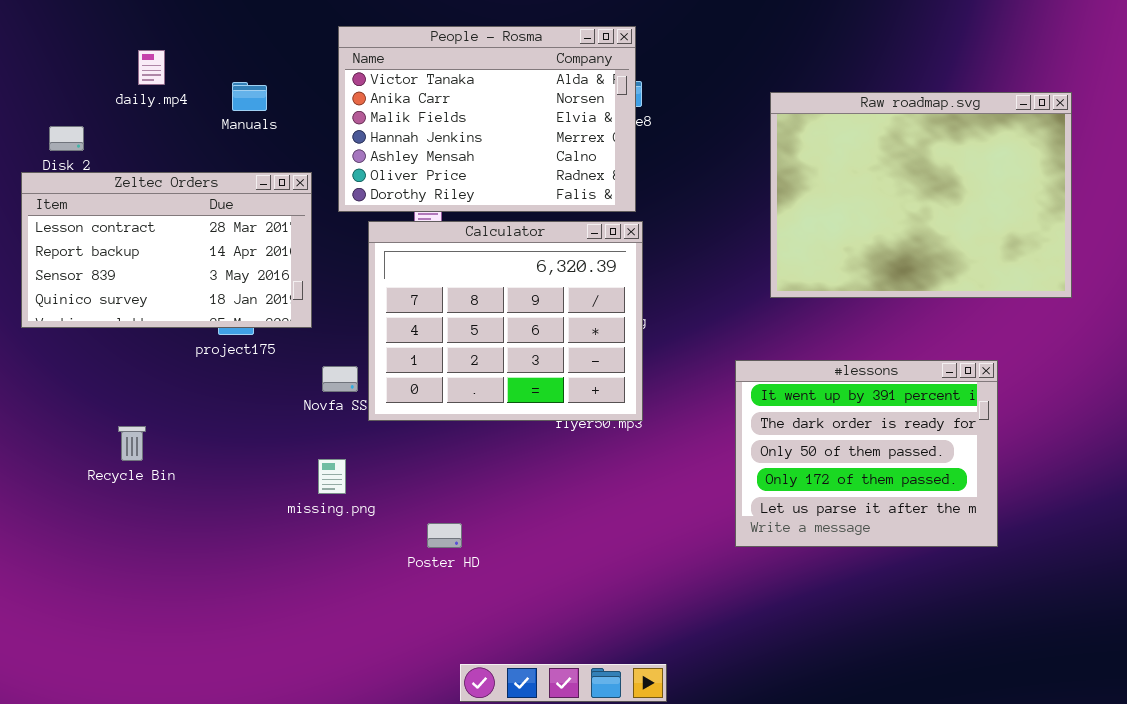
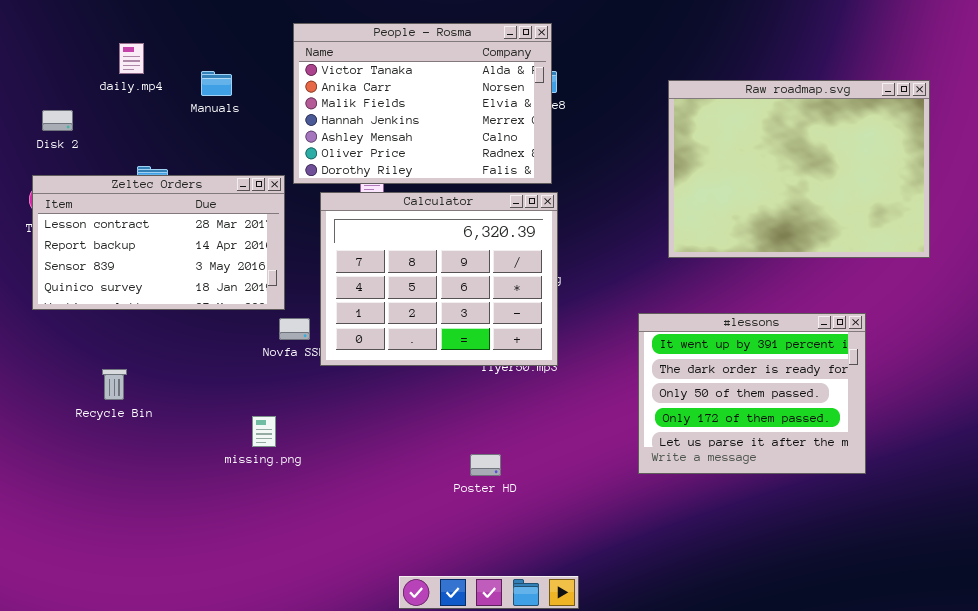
Zeltec Orders: [21,172,312,328] -> [32,175,285,310], moved
missing.png: [318,459,346,494] -> [252,416,276,447], moved
Poster HD: [427,523,462,548] -> [470,454,501,476], moved

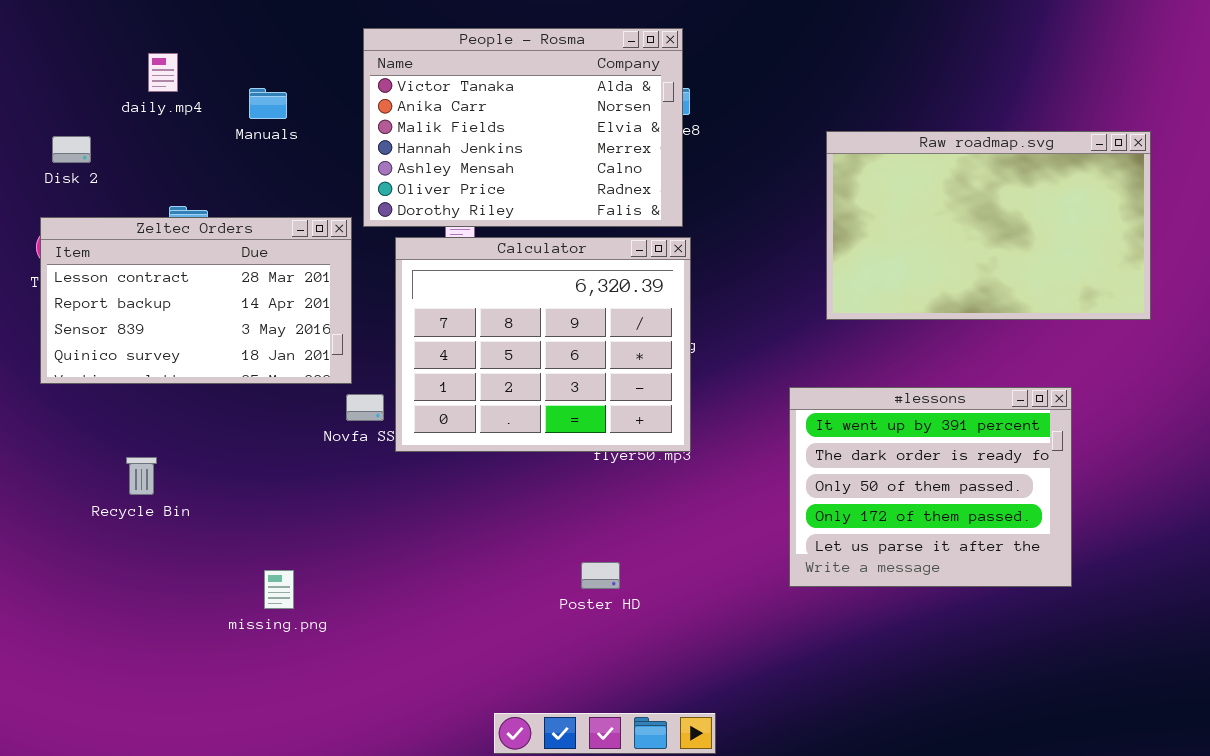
Raw roadmap.svg: [668,80,930,258] -> [826,131,1151,320], resized
missing.png: [252,416,276,447] -> [264,570,294,609], moved

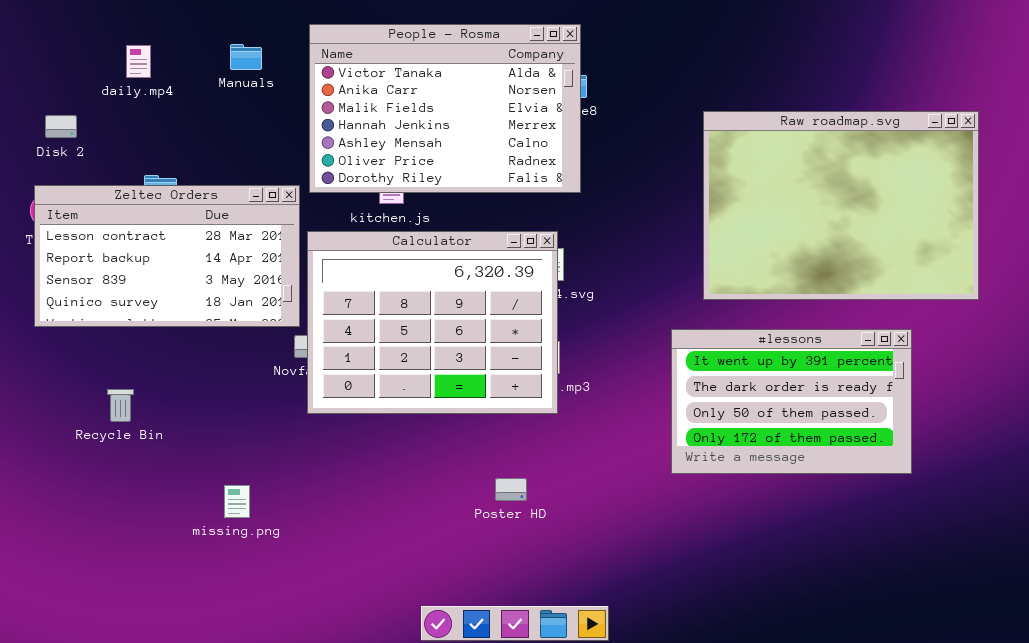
Manuals: [249,88,287,119] -> [230,44,262,70], moved
Raw roadmap.svg: [826,131,1151,320] -> [703,111,979,300], resized
Calculator: [395,237,691,452] -> [307,231,558,414], moved
#lessons: [789,387,1072,587] -> [671,329,912,474], resized

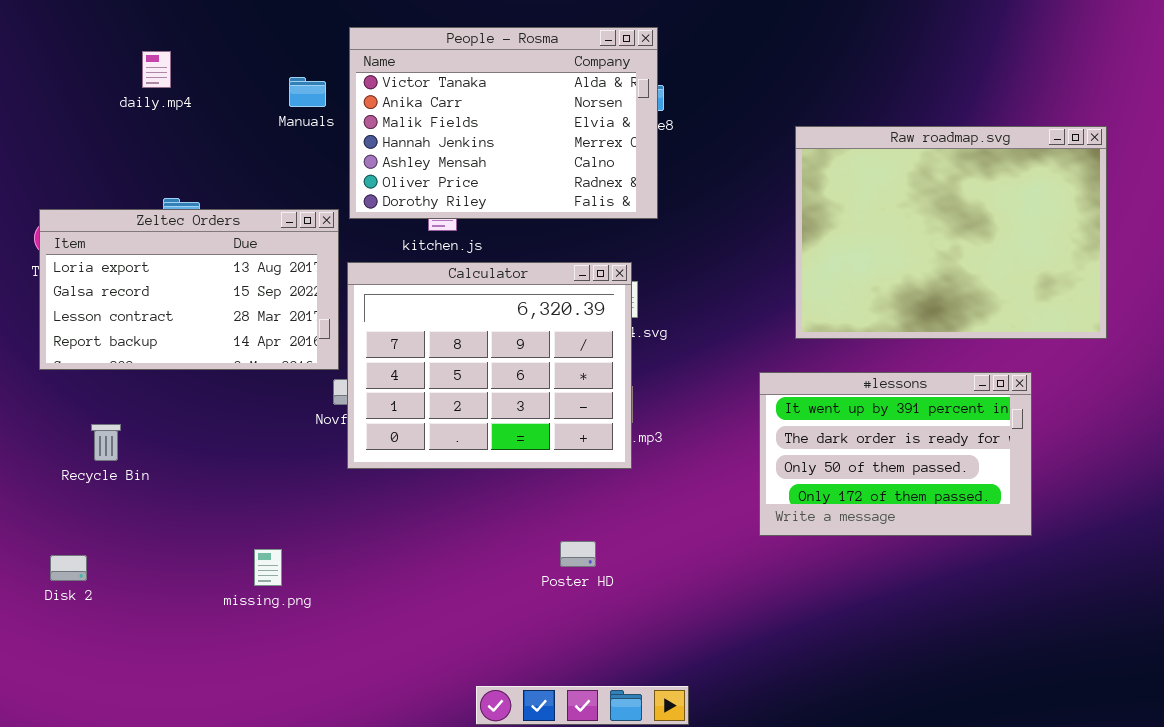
Manuals: [230,44,262,70] -> [289,77,326,107], moved
Disk 2: [45,115,77,138] -> [50,555,87,581], moved
Zeltec Orders: [34,185,300,327] -> [39,209,339,370], scrolled up 2 rows
Recycle Bin: [107,389,134,422] -> [91,424,121,461], moved

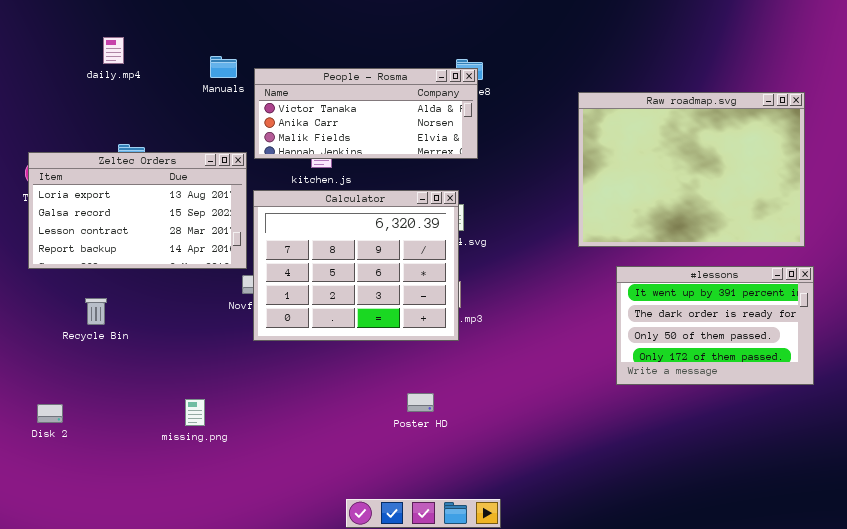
People - Rosma: [349,27,658,219] -> [254,68,478,159], resized
#lessons: [759,372,1032,536] -> [616,266,814,385], moved
Recycle Bin: [91,424,121,461] -> [85,298,107,325], moved

